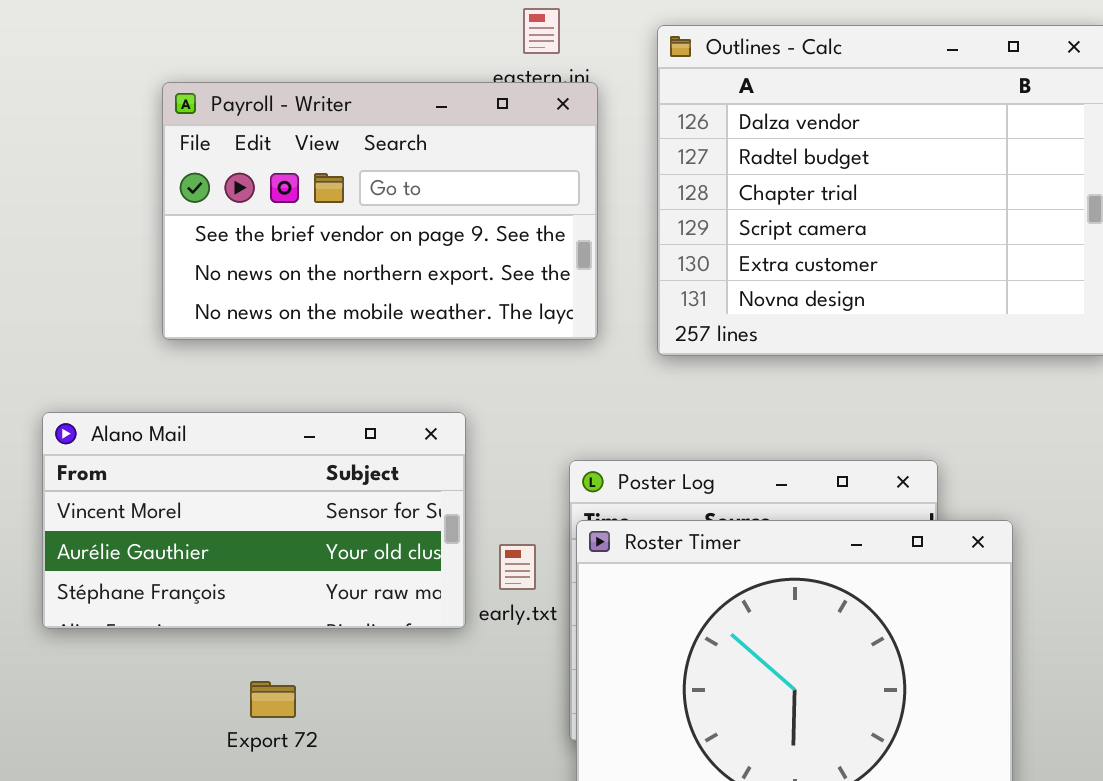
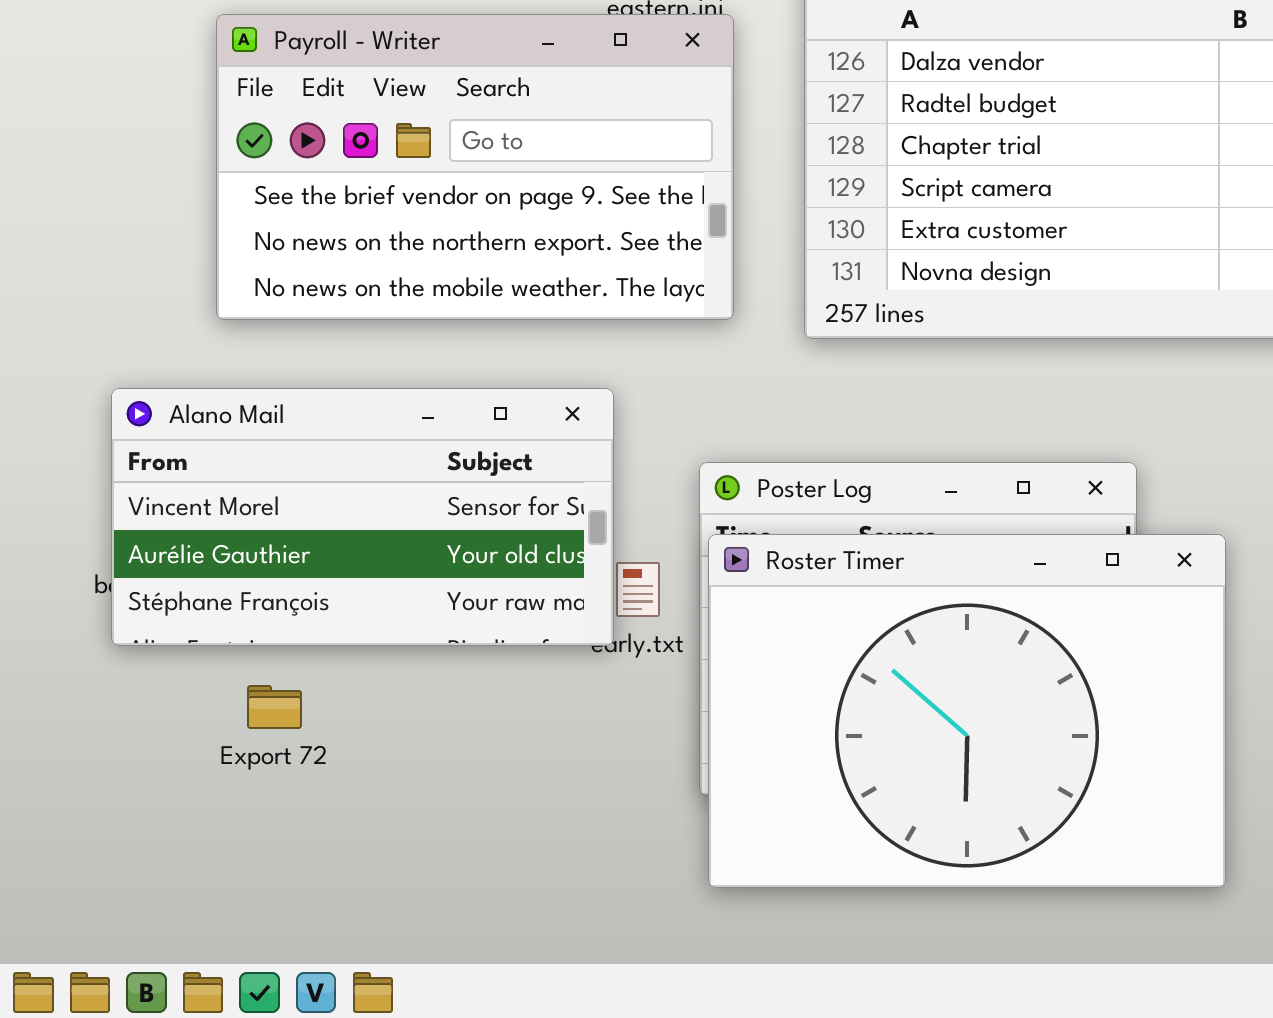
Alano Mail: [42,412,466,629] -> [111,388,614,646], moved
Export 72: [250,681,296,718] -> [247,685,302,729], moved

